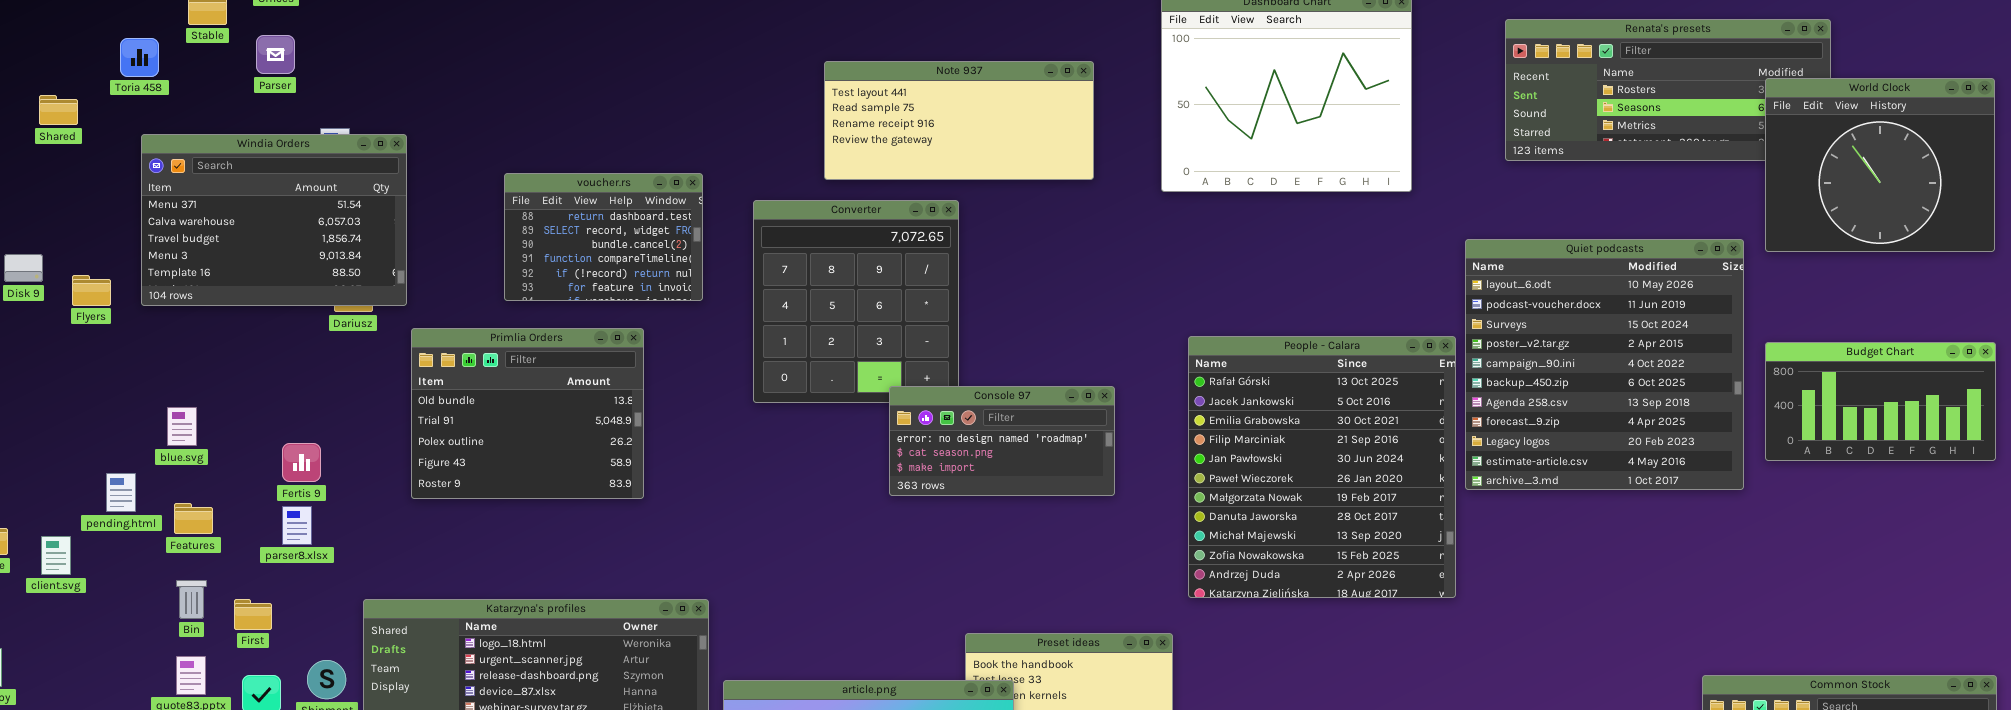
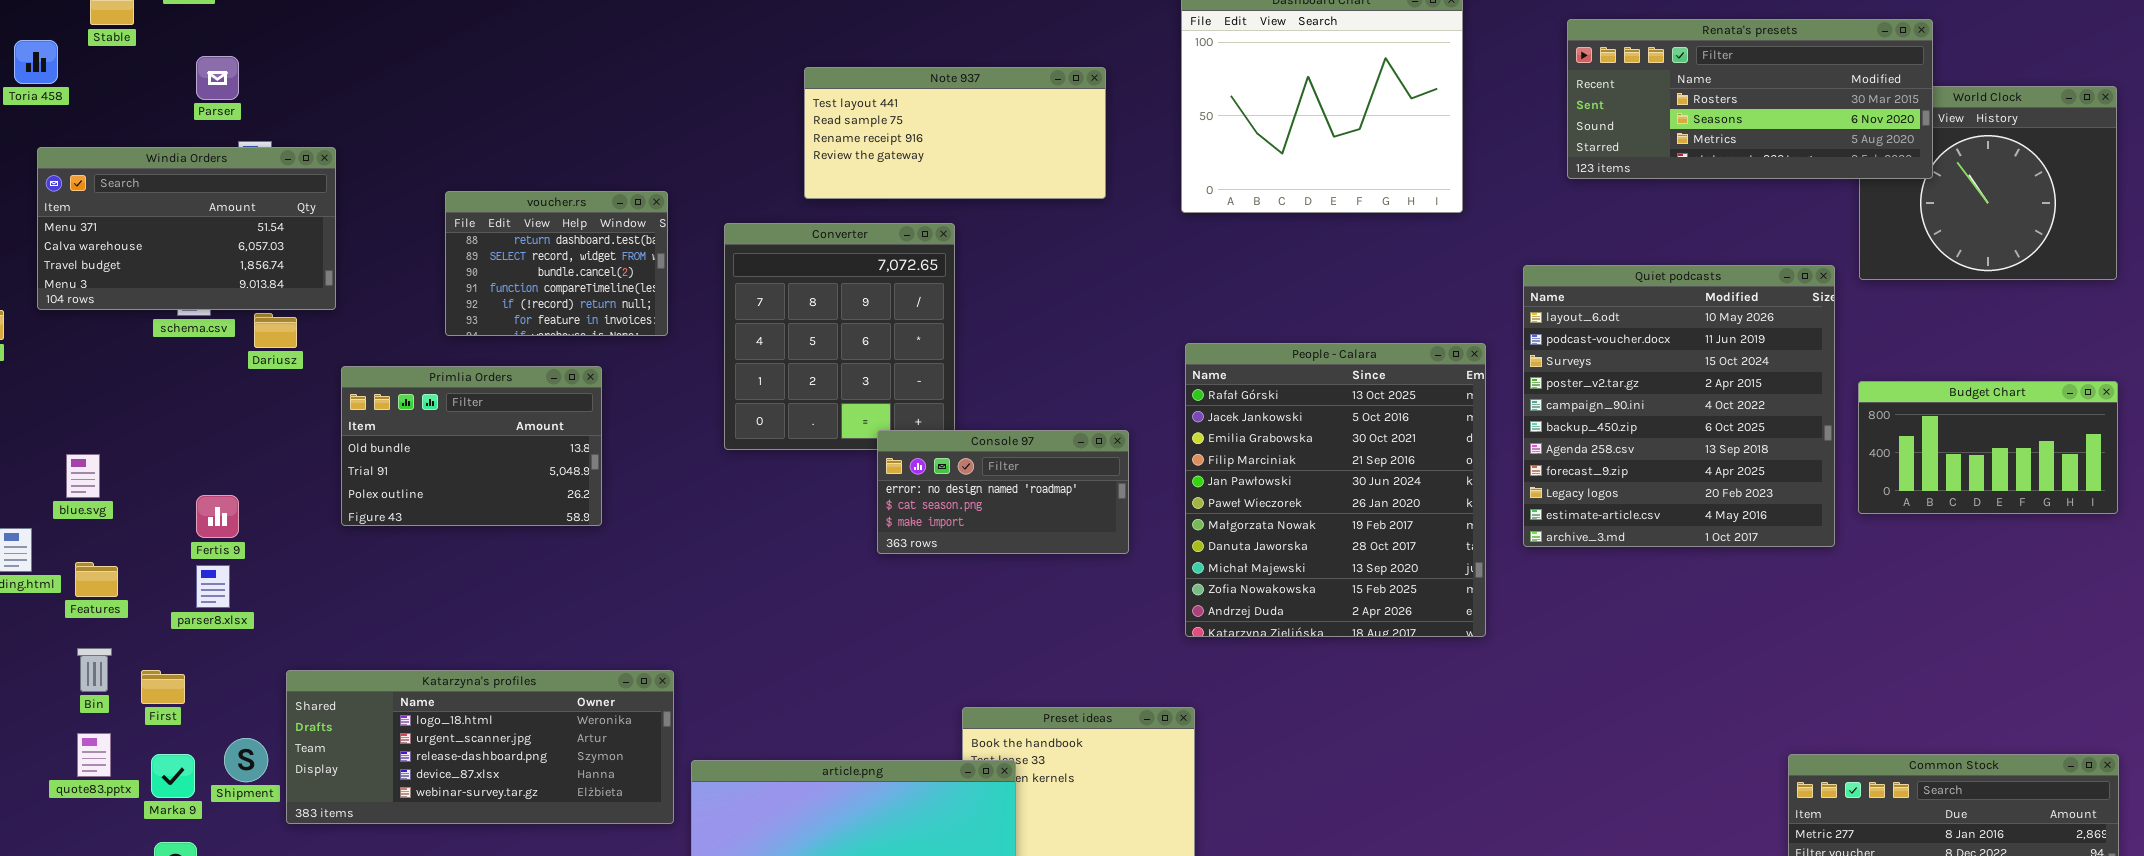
Renata's presets: [1505,19,1831,161] -> [1567,19,1933,179], raised
Parser: [256,35,295,74] -> [196,56,239,100], moved
Windia Orders: [141,134,407,306] -> [37,147,336,310], resized
Primlia Orders: [411,328,644,499] -> [341,366,602,526], resized
People - Calara: [1188,336,1456,598] -> [1185,343,1486,637], moved

